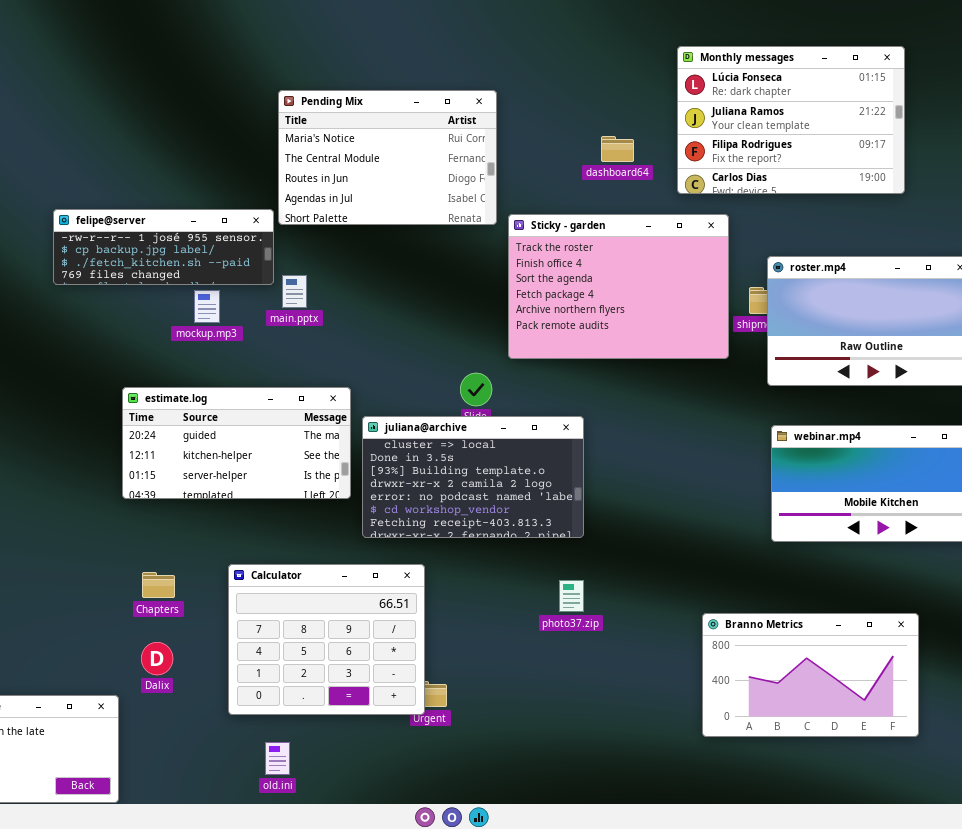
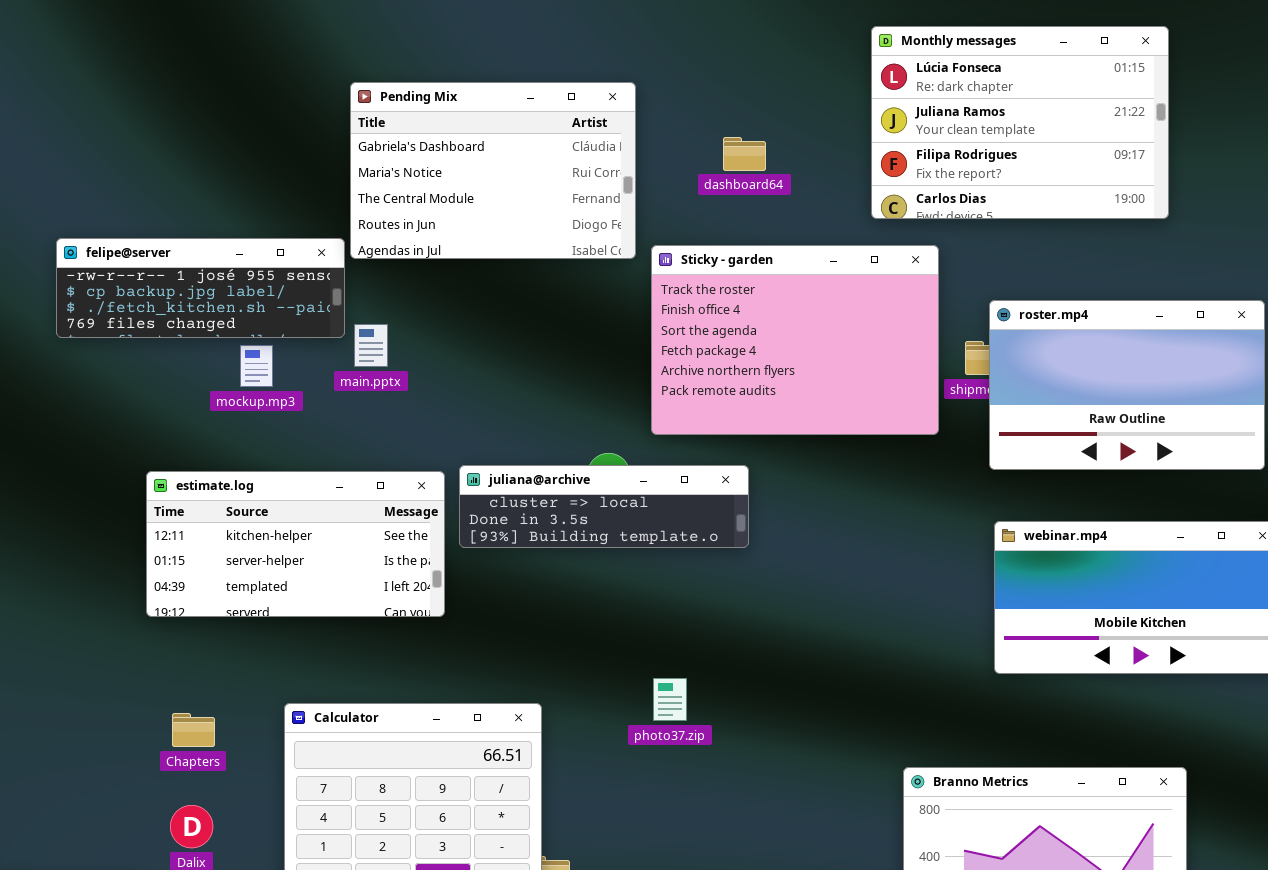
Pending Mix: [278,90,497,225] -> [350,82,636,259], scrolled up 1 row
dashboard64: [601,136,634,162] -> [723,137,766,171], moved
estimate.log: [122,387,351,499] -> [146,471,445,617], scrolled down 1 row
juliana@archive: [362,416,584,538] -> [459,465,749,548], moved, resized
photo37.zip: [559,580,584,612] -> [653,678,687,721], moved

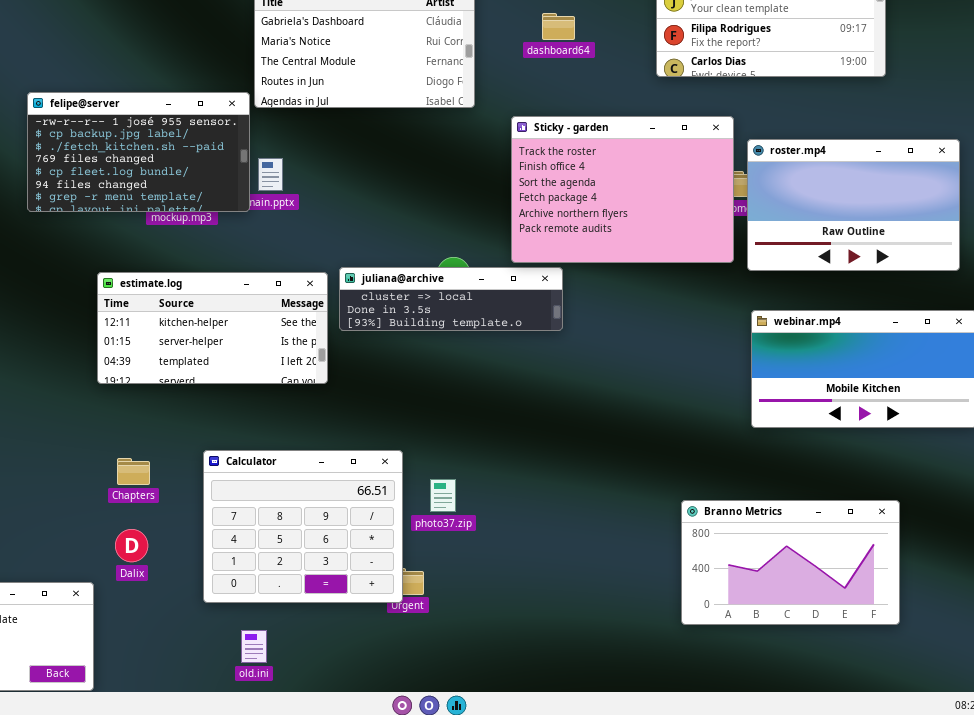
felipe@server: [56,238,345,338] -> [27,92,250,212], resized
Sticky - garden: [651,245,939,435] -> [511,116,734,263], moved
photo37.zip: [653,678,687,721] -> [430,479,456,512], moved

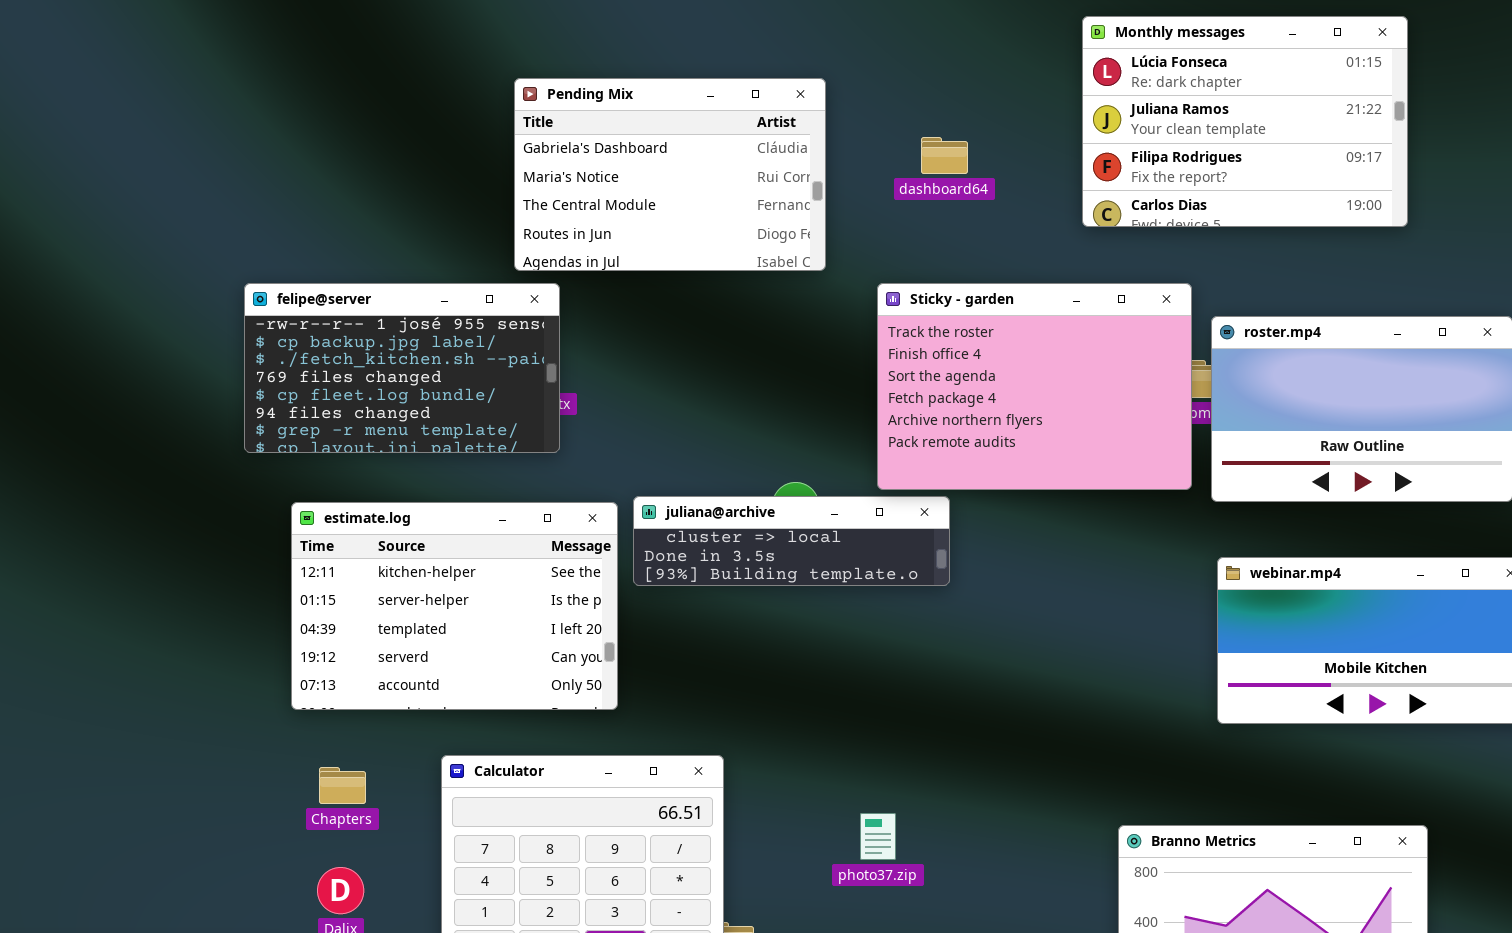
felipe@server: [27,92,250,212] -> [244,283,560,453], moved
estimate.log: [97,272,328,384] -> [291,502,618,710], resized
photo37.zip: [430,479,456,512] -> [860,813,896,860], moved

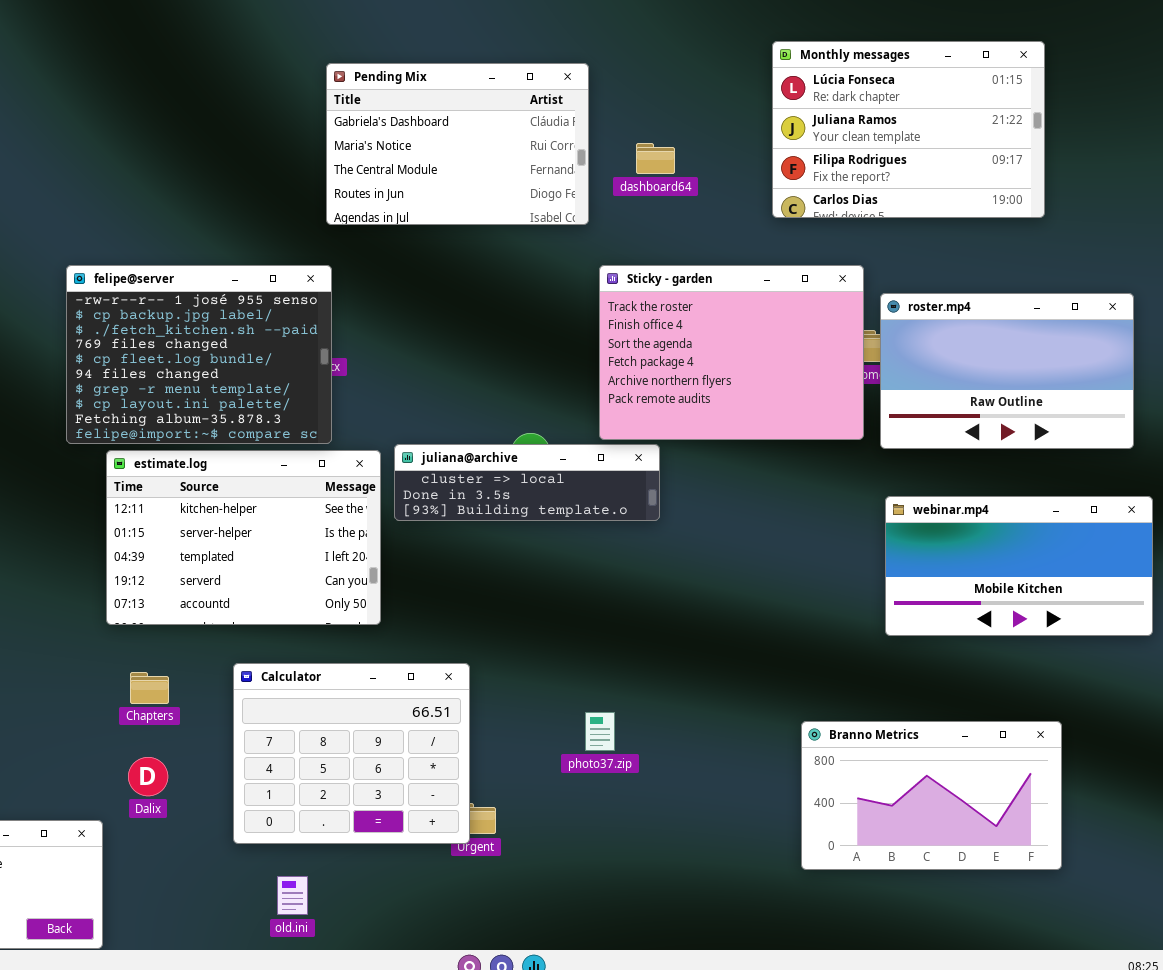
Pending Mix: [514,78,826,271] -> [326,63,589,225], moved
felipe@server: [244,283,560,453] -> [66,265,332,444], resized

